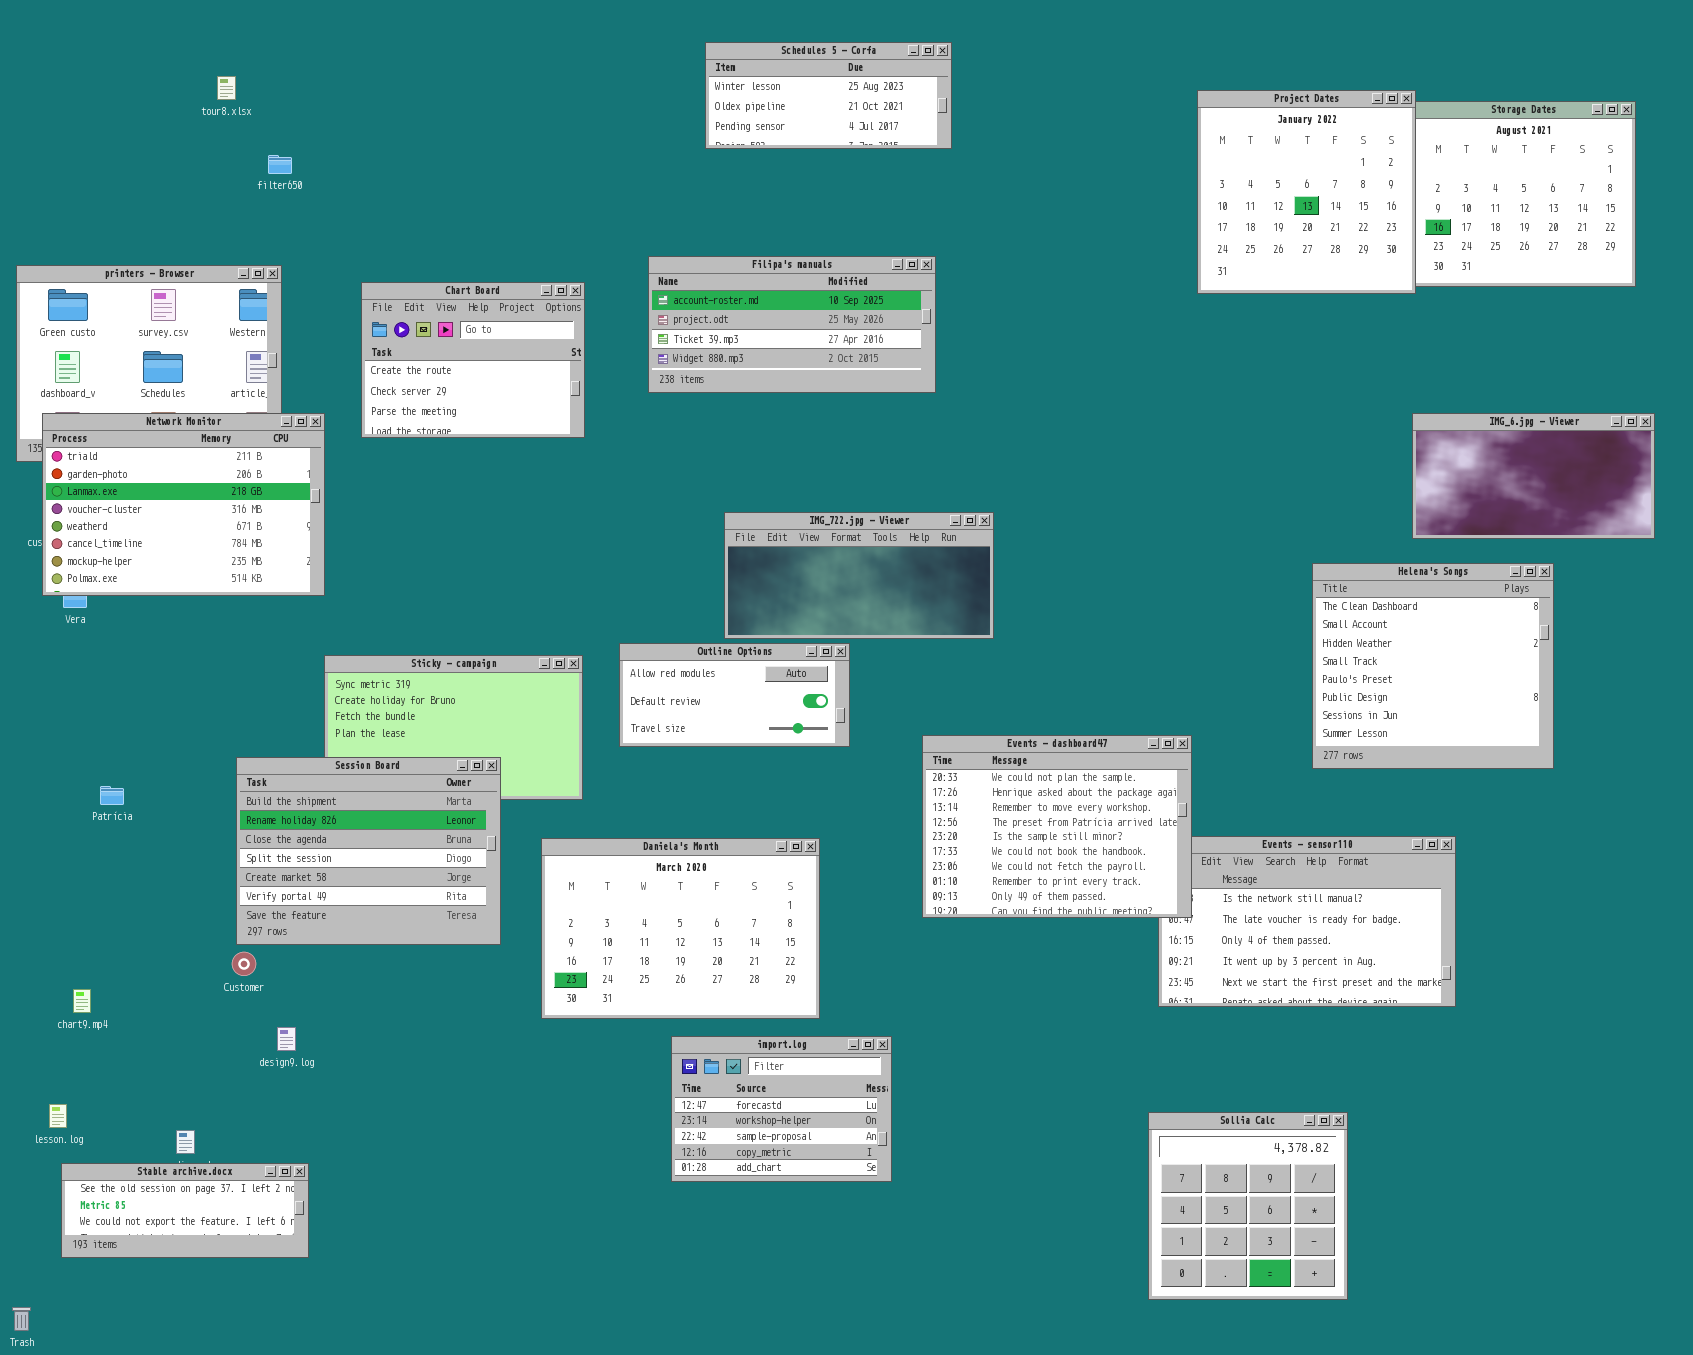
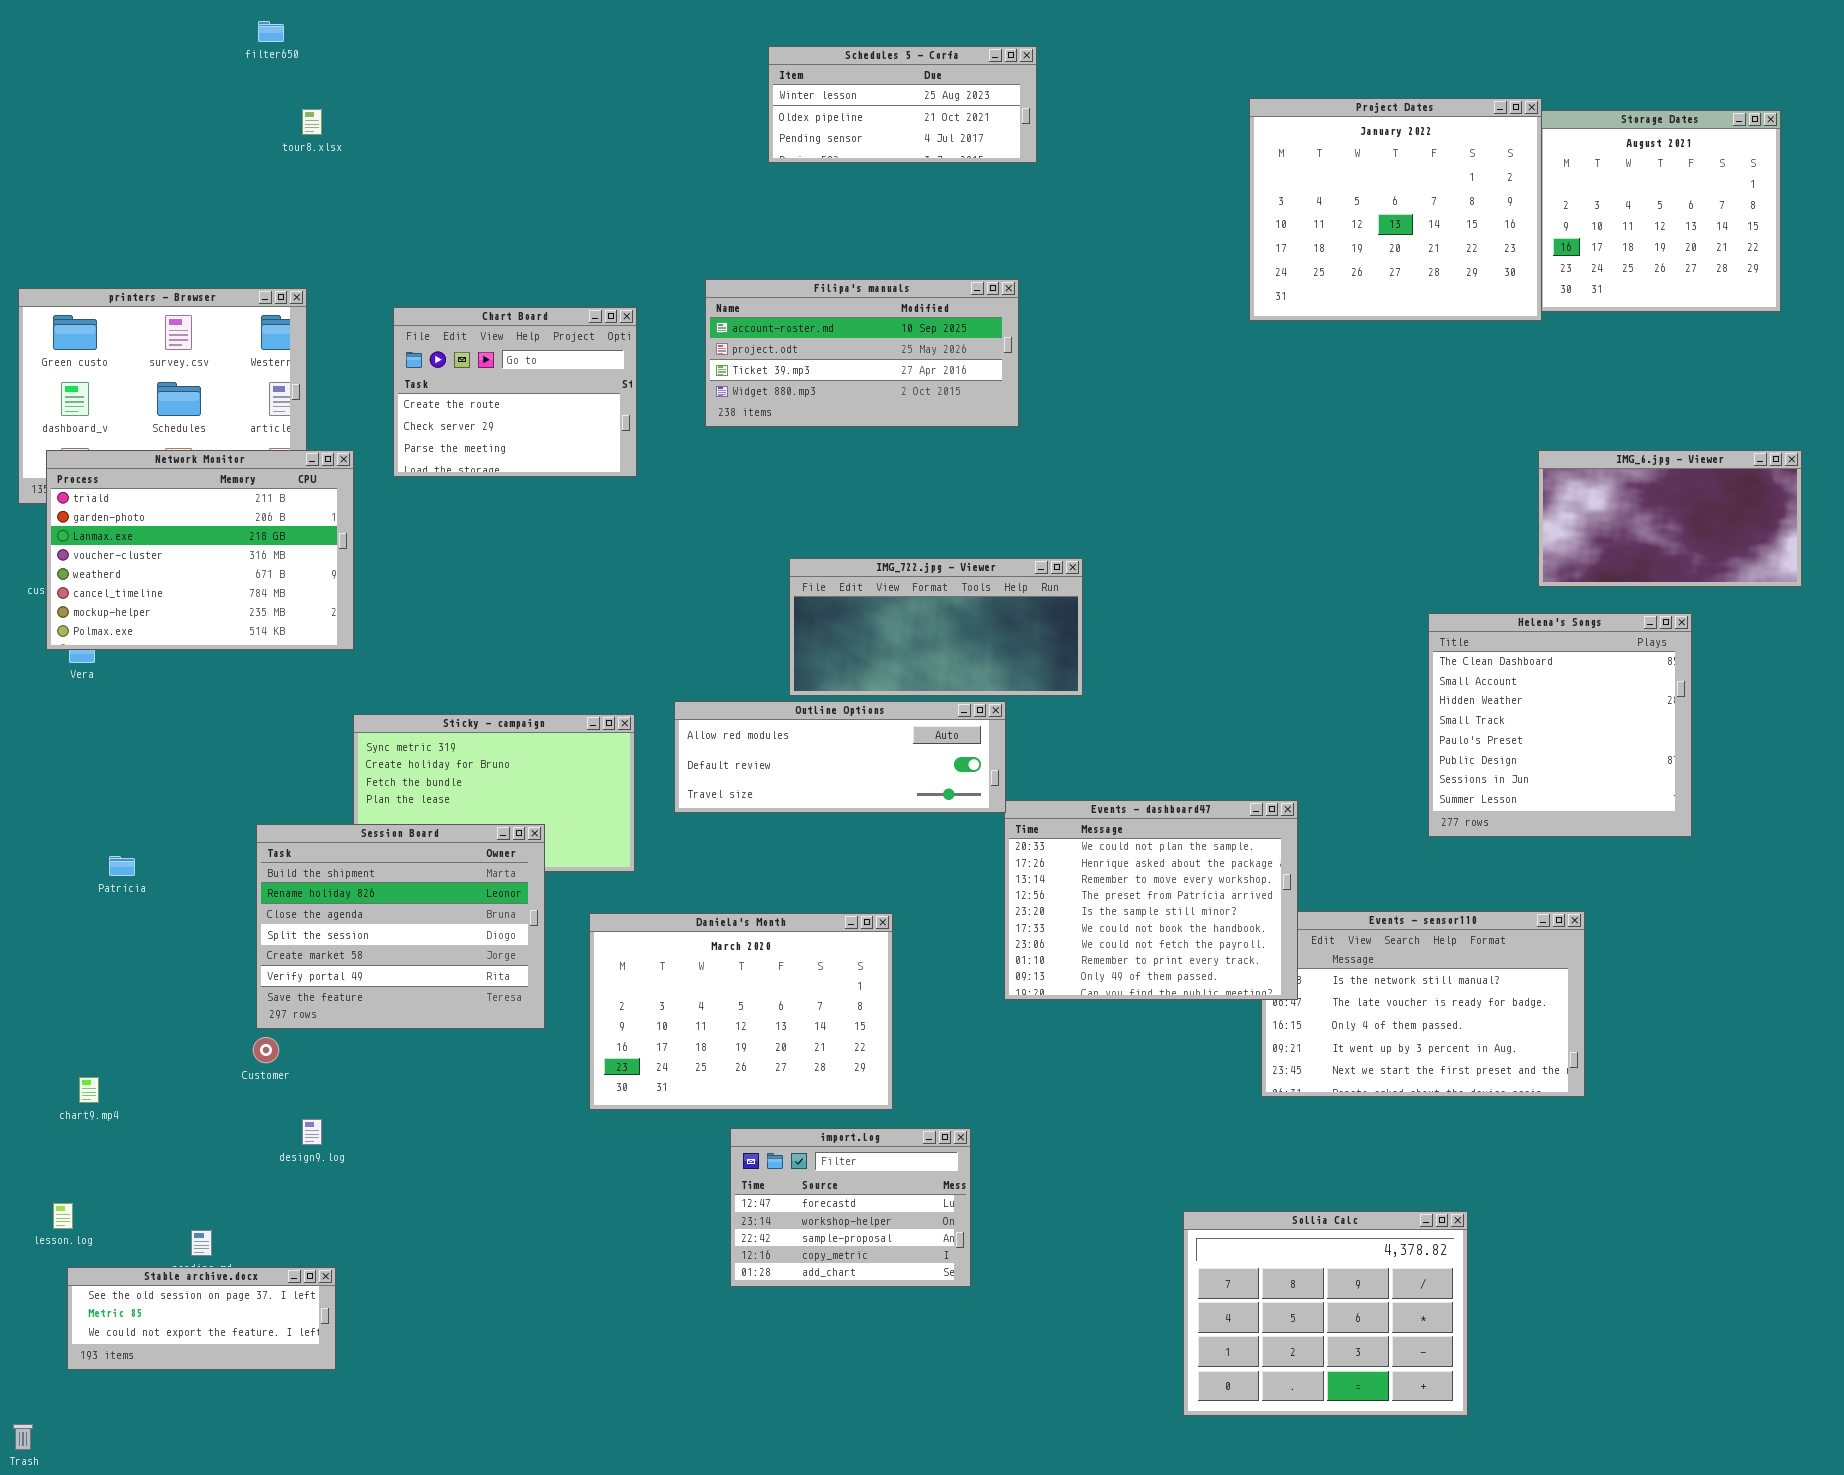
tour8.xlsx: [217,76,236,100] -> [302,109,322,135], moved
Project Dates: [1197,90,1416,294] -> [1249,98,1542,321], resized
filter650: [268,155,292,174] -> [258,21,284,42], moved
Outline Options: [619,643,850,747] -> [674,701,1006,813], resized
Sollia Calc: [1148,1112,1348,1300] -> [1183,1211,1468,1416], resized

